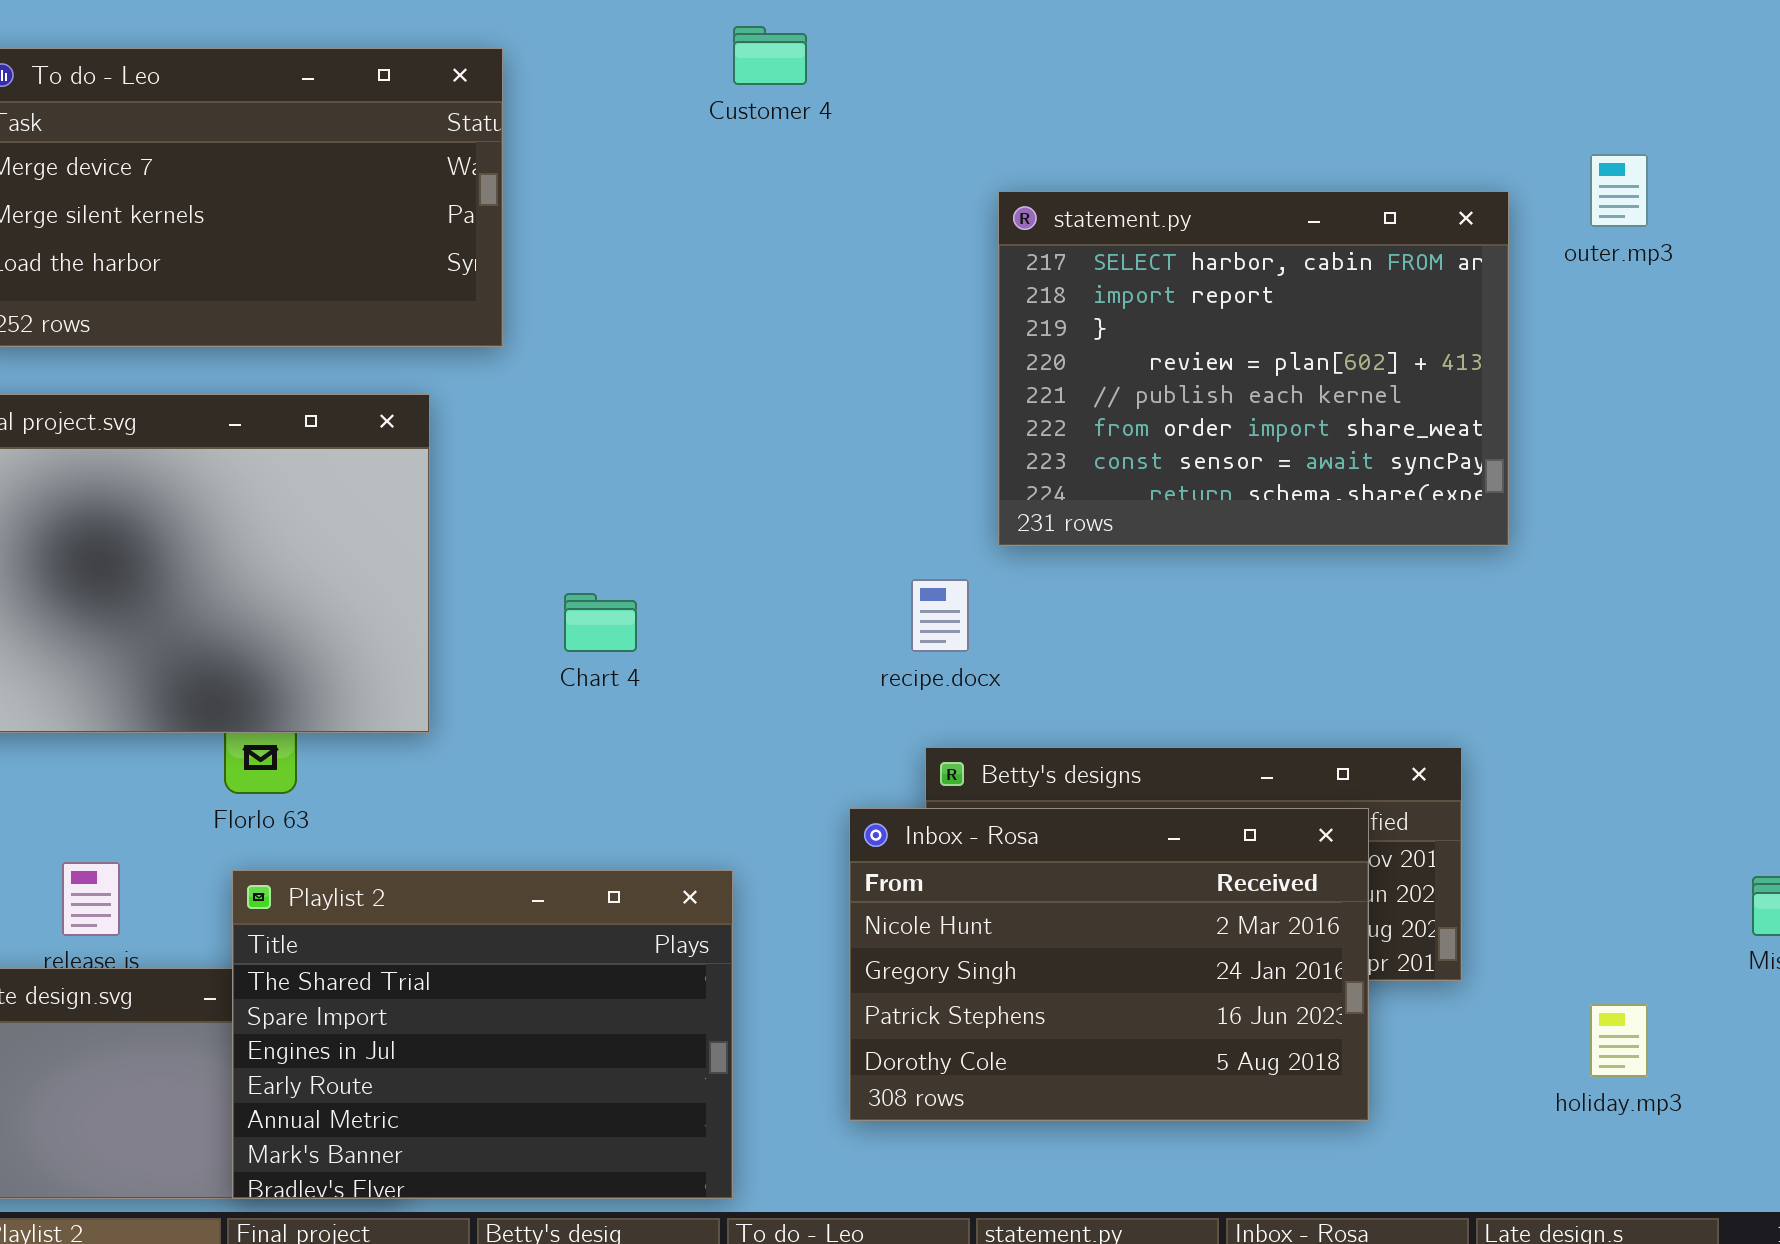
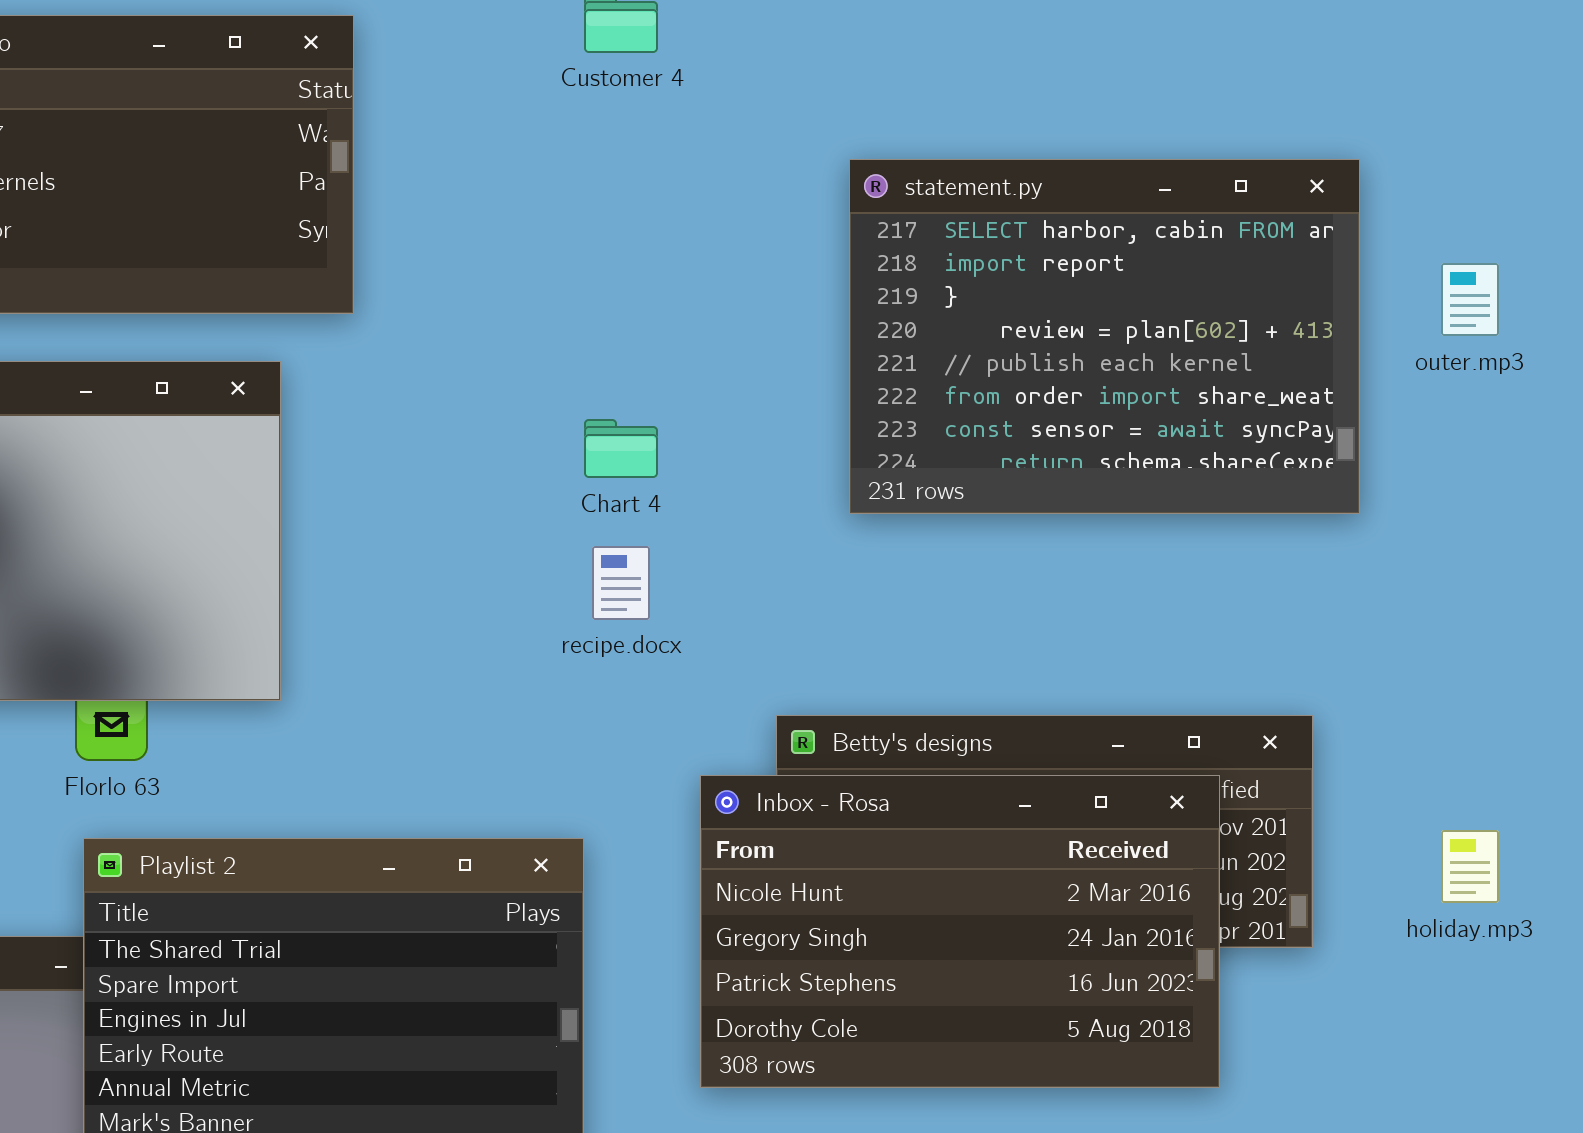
outer.mp3: [1590,154,1648,227] -> [1441,263,1499,336], moved
recipe.docx: [911,579,969,652] -> [592,546,650,620], moved
Chart 4: [564,593,637,652] -> [584,419,658,478], moved
holiday.mp3: [1590,1004,1648,1077] -> [1441,830,1499,903], moved

